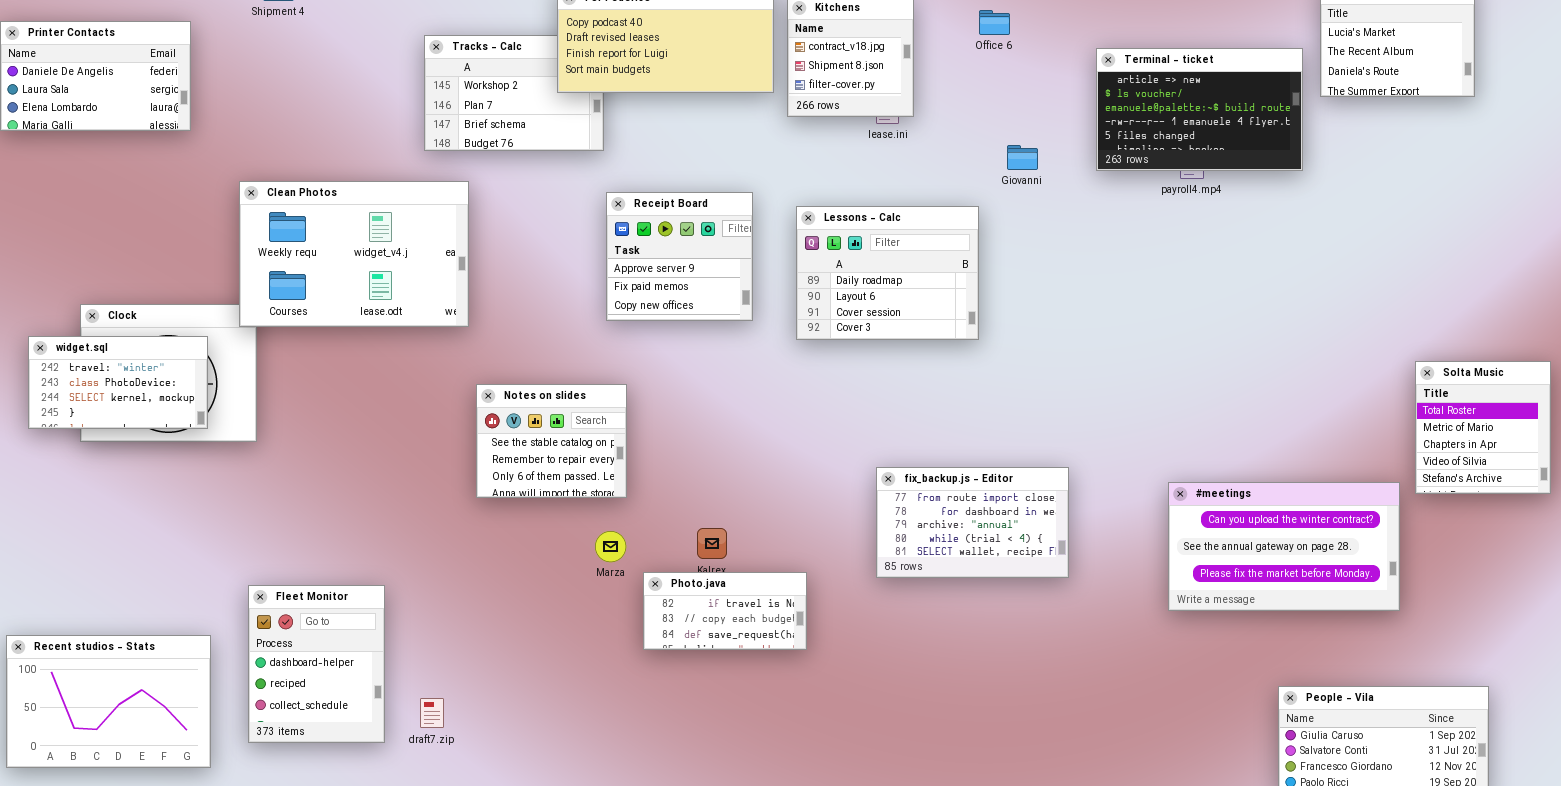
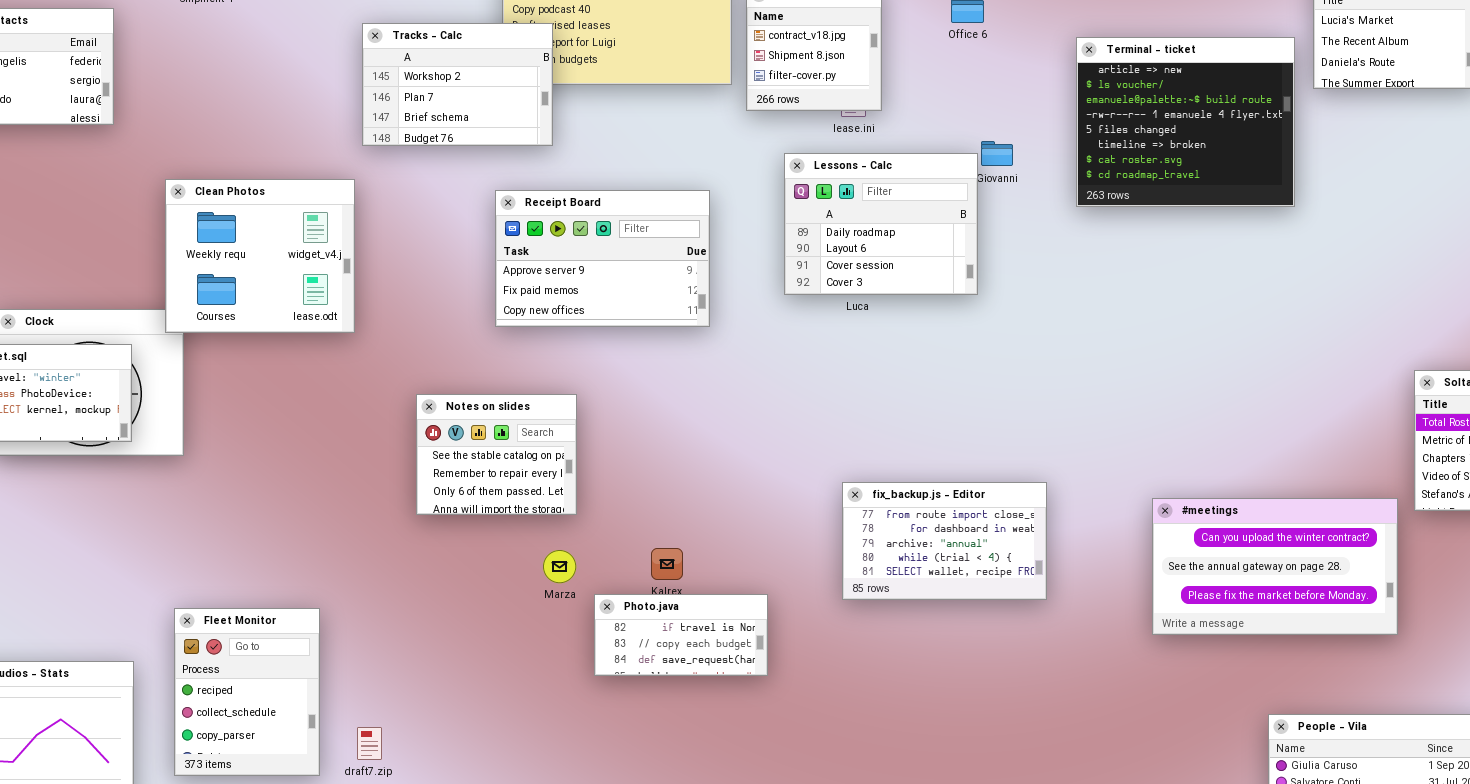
Tracks - Calc: [424,35,604,151] -> [362,23,553,146], raised
Terminal - ticket: [1096,48,1303,171] -> [1076,37,1295,207], resized
Clean Photos: [239,181,469,327] -> [165,179,355,333], resized
Receipt Board: [606,192,753,321] -> [495,190,710,327], resized
Lessons - Calc: [796,206,979,340] -> [784,153,978,295], moved
Fleet Monitor: [248,585,385,743] -> [174,608,320,776], scrolled down 1 row

